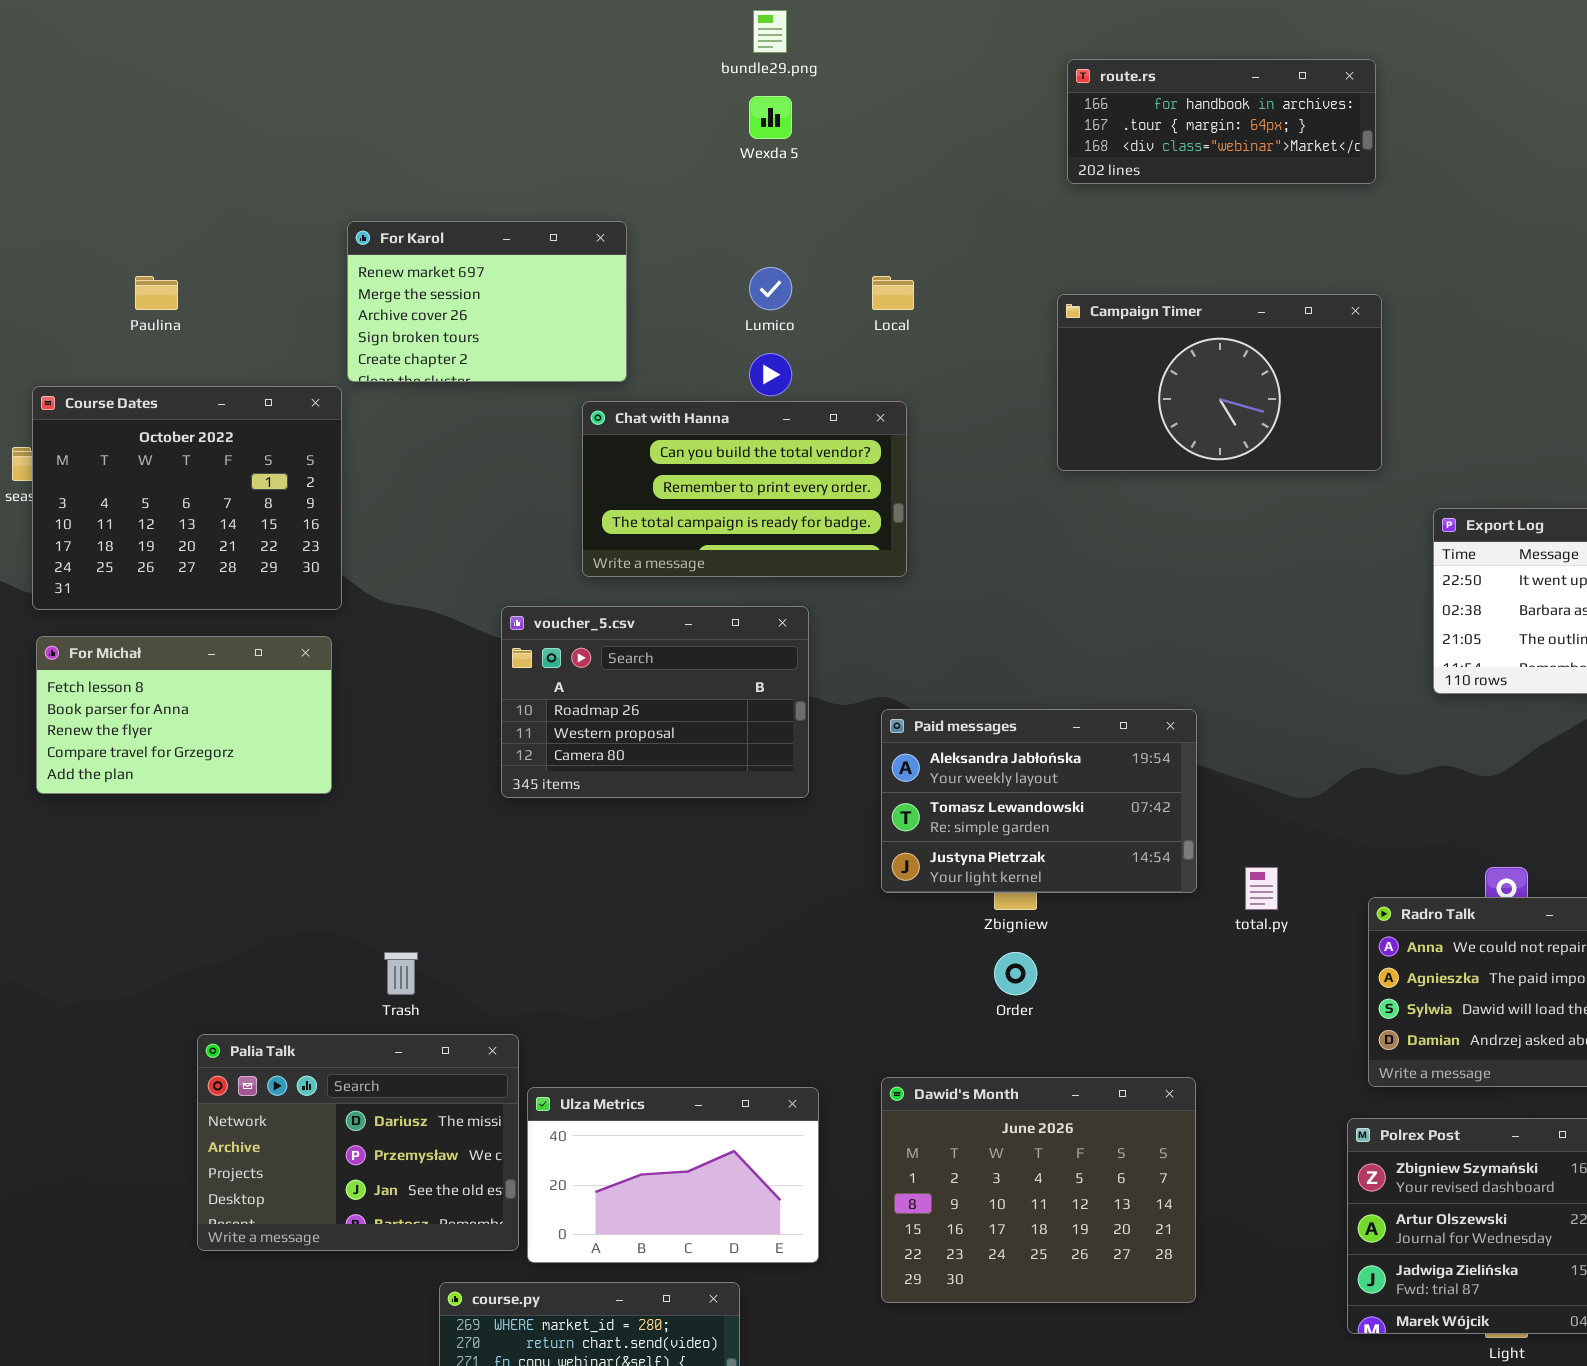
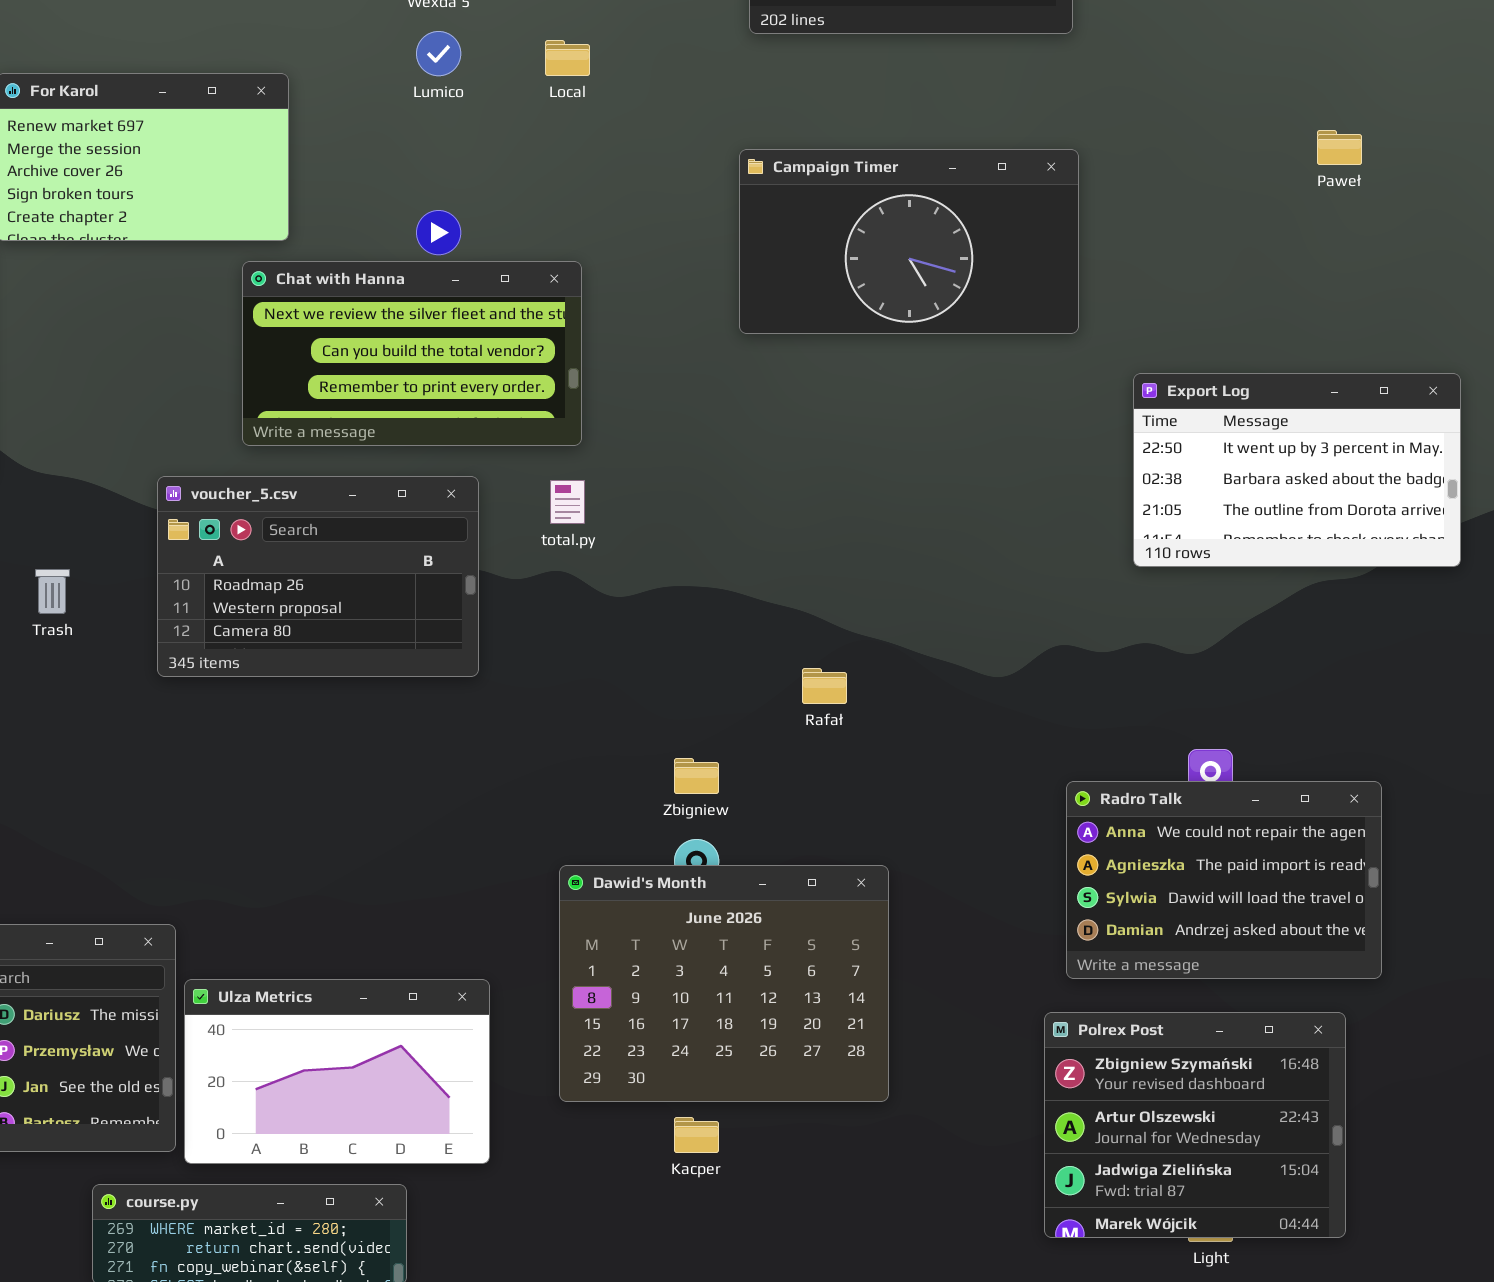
Lumico: [749,267,792,310] -> [416,31,461,76], moved
Local: [872,276,914,310] -> [545,40,590,76], moved
Chat with Hanna: [582,401,907,577] -> [242,261,582,446], scrolled up 1 row
Paid messages: [881,709,1197,893] -> none, closed
total.py: [1245,867,1278,910] -> [550,480,585,524], moved
Trash: [384,952,418,995] -> [35,569,70,614], moved
Dawid's Month: [881,1077,1196,1303] -> [559,865,889,1102], moved

